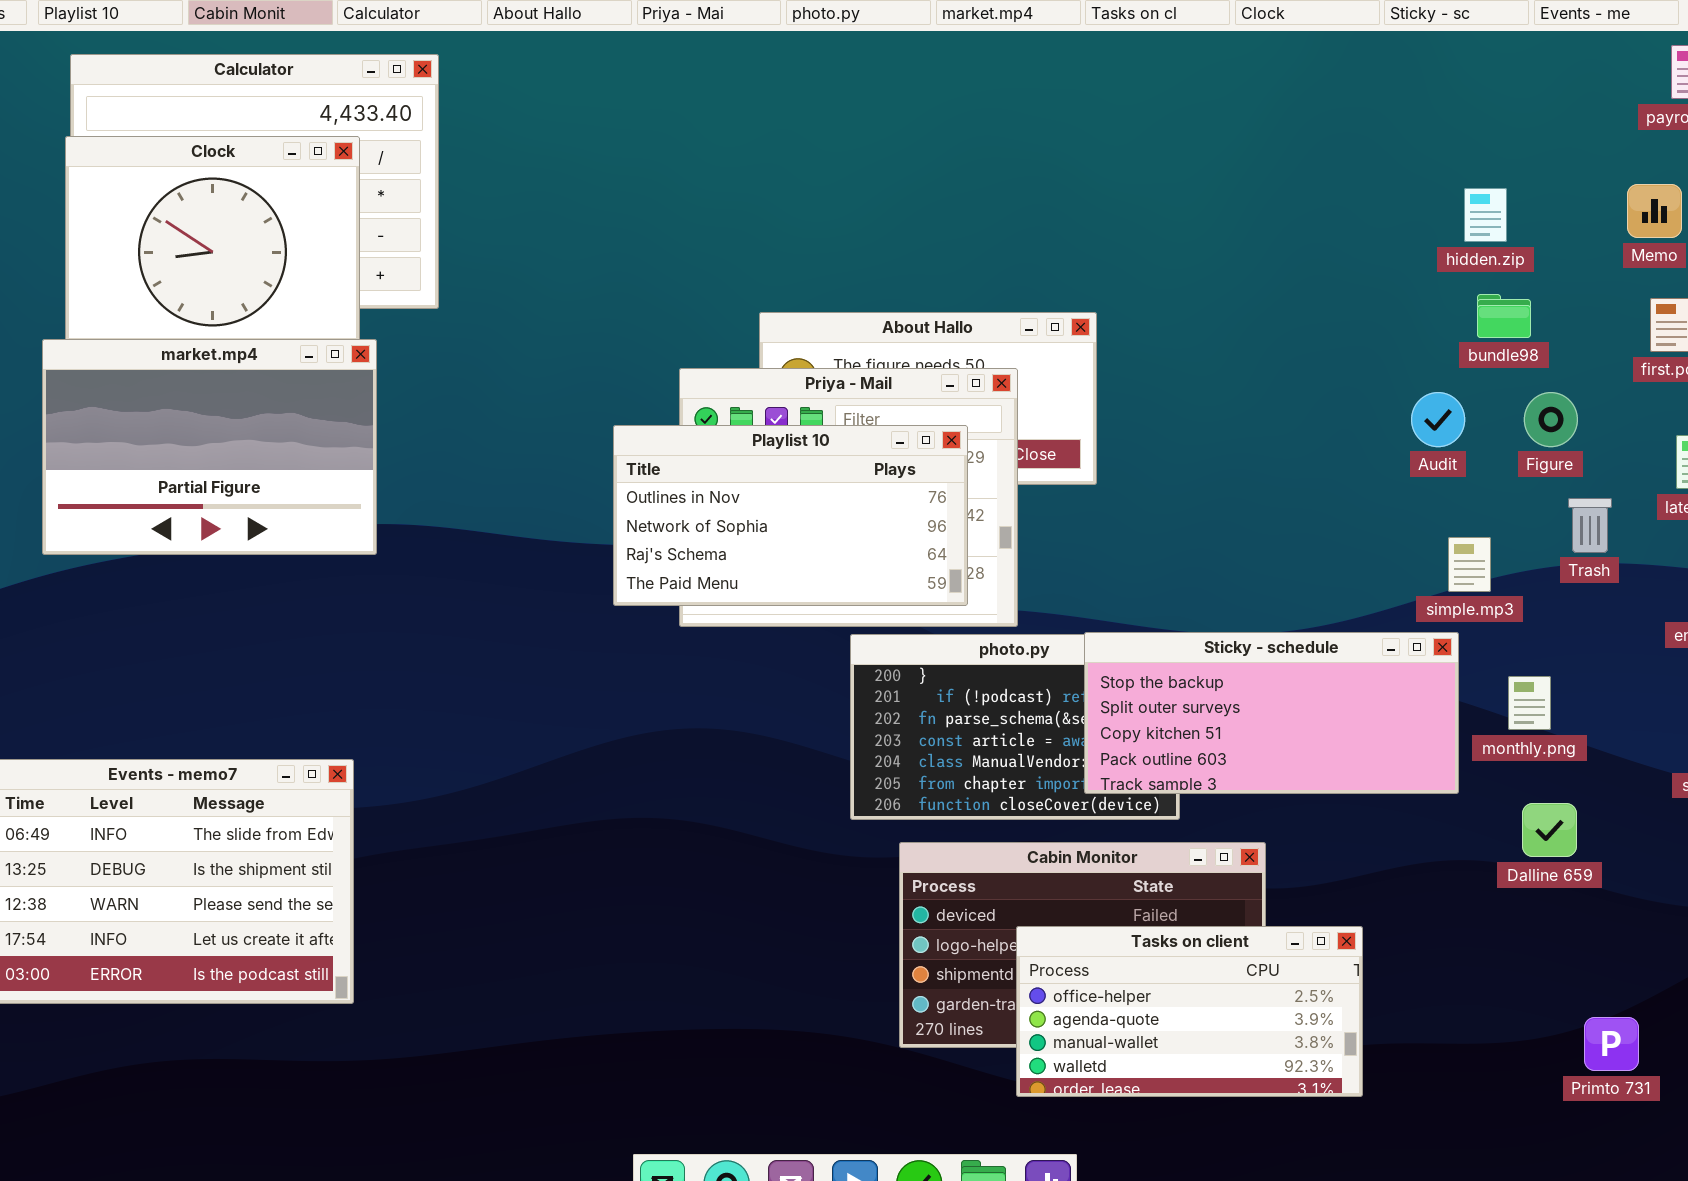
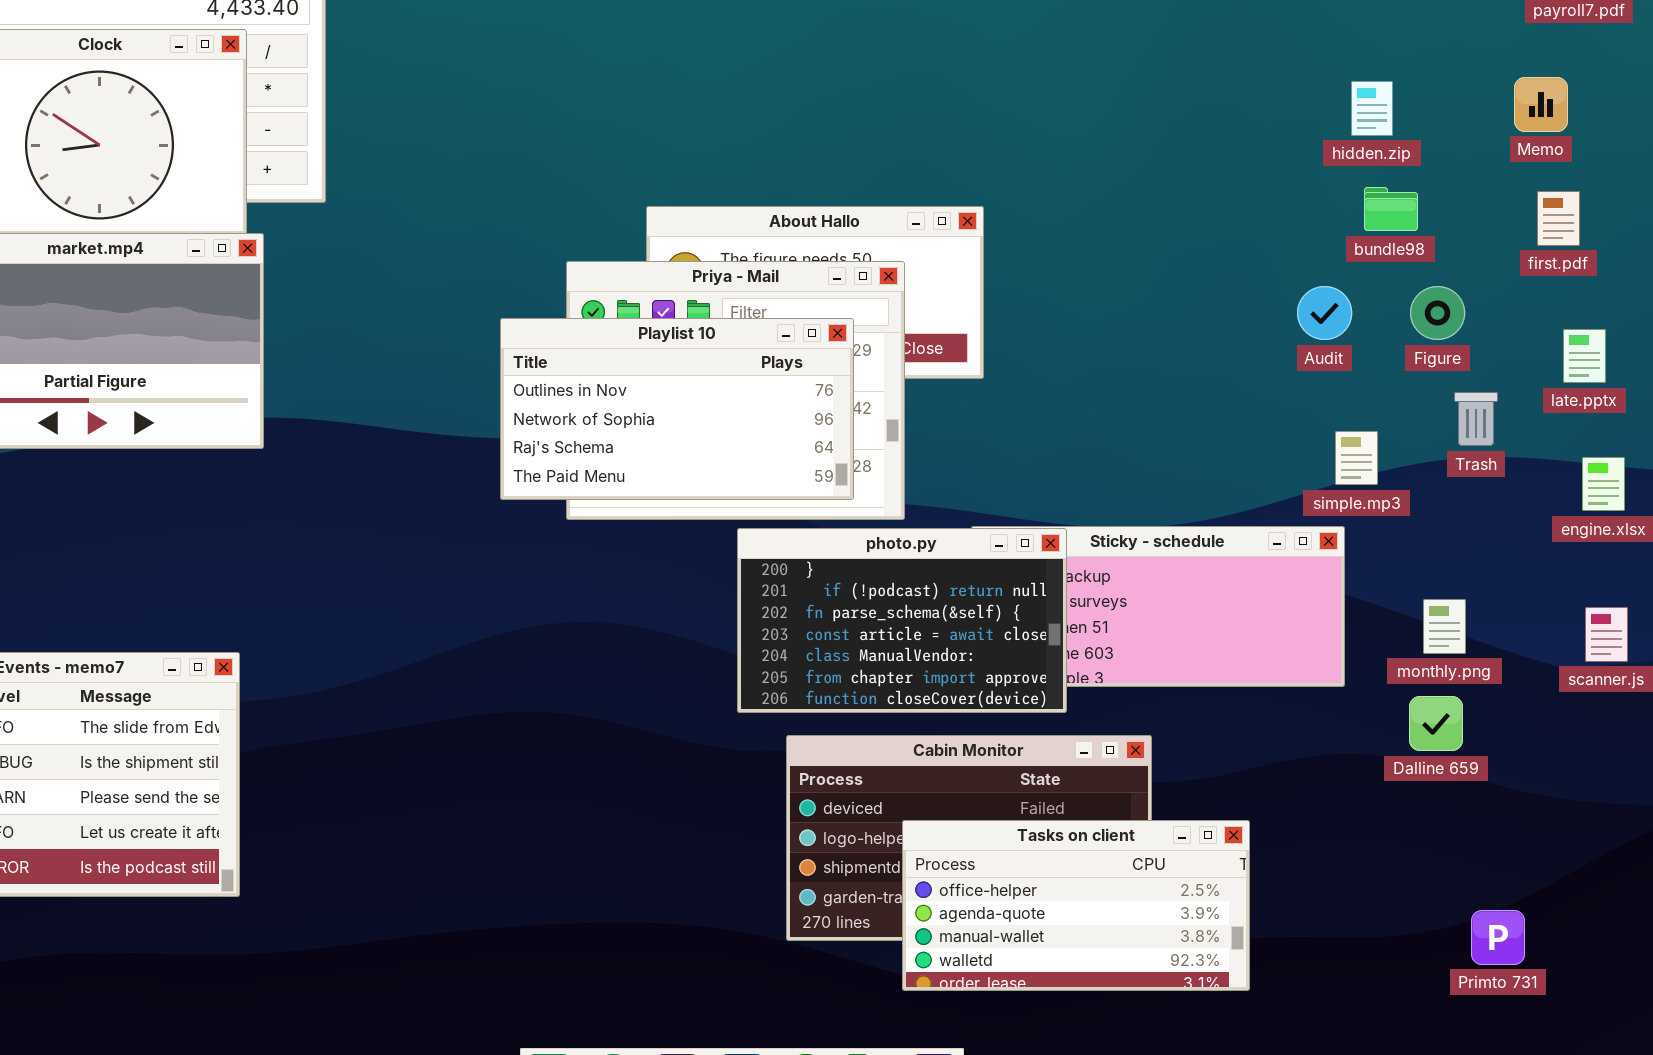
photo.py: [850,634,1180,820] -> [737,528,1067,713], raised
monthly.png: [1508,676,1551,730] -> [1423,599,1466,654], moved

